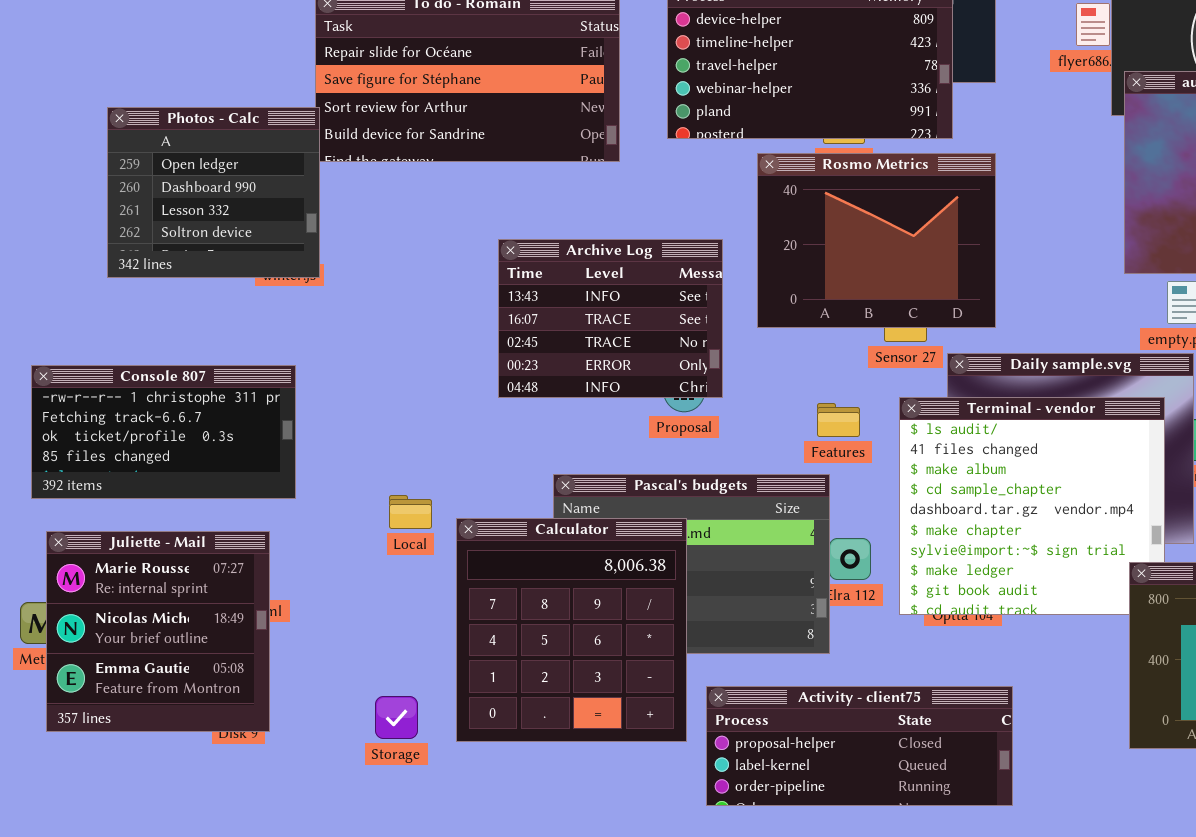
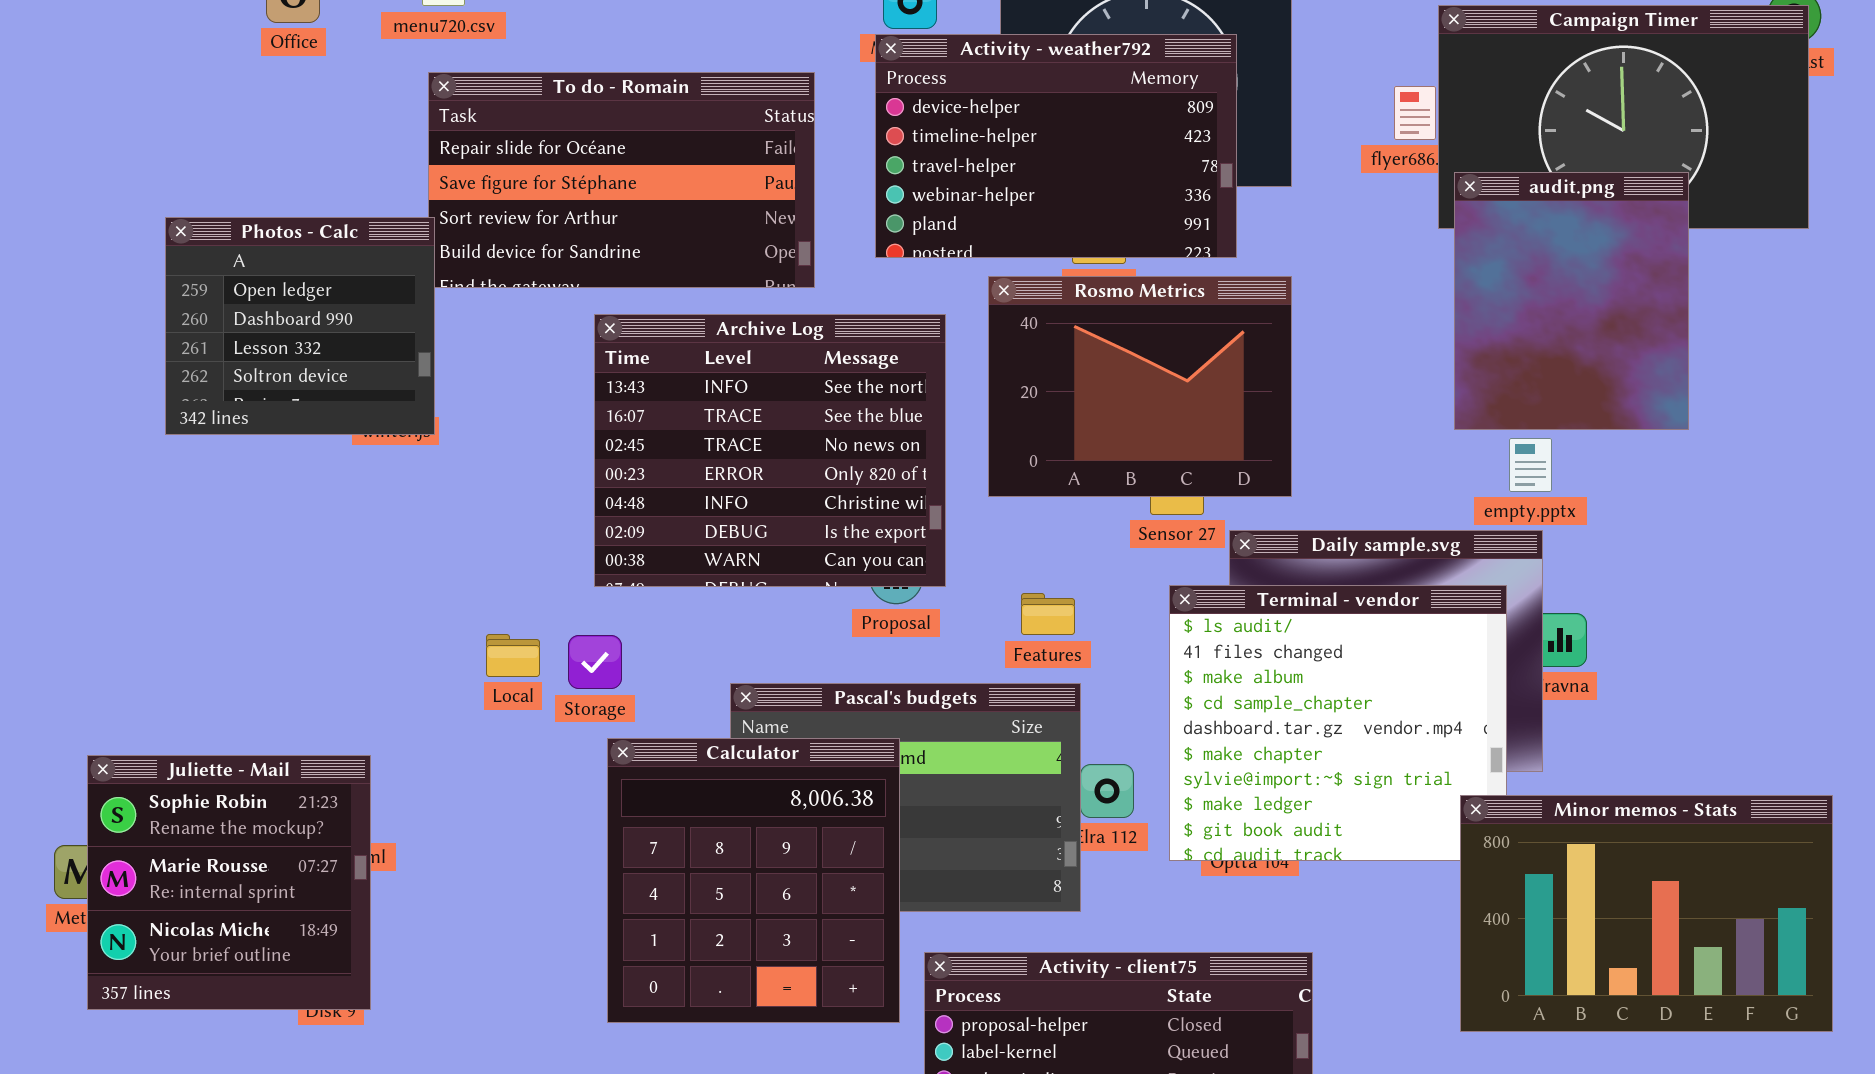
Archive Log: [498,239,723,398] -> [594,314,946,587], resized
Console 807: [31,365,296,499] -> none, closed
Features: [817,403,860,437] -> [1021,593,1075,635], moved
Local: [389,495,432,529] -> [486,634,540,677], moved
Juliette - Mail: [46,531,270,732] -> [87,755,371,1010], scrolled up 1 row
Storage: [375,696,418,739] -> [568,635,622,689], moved

